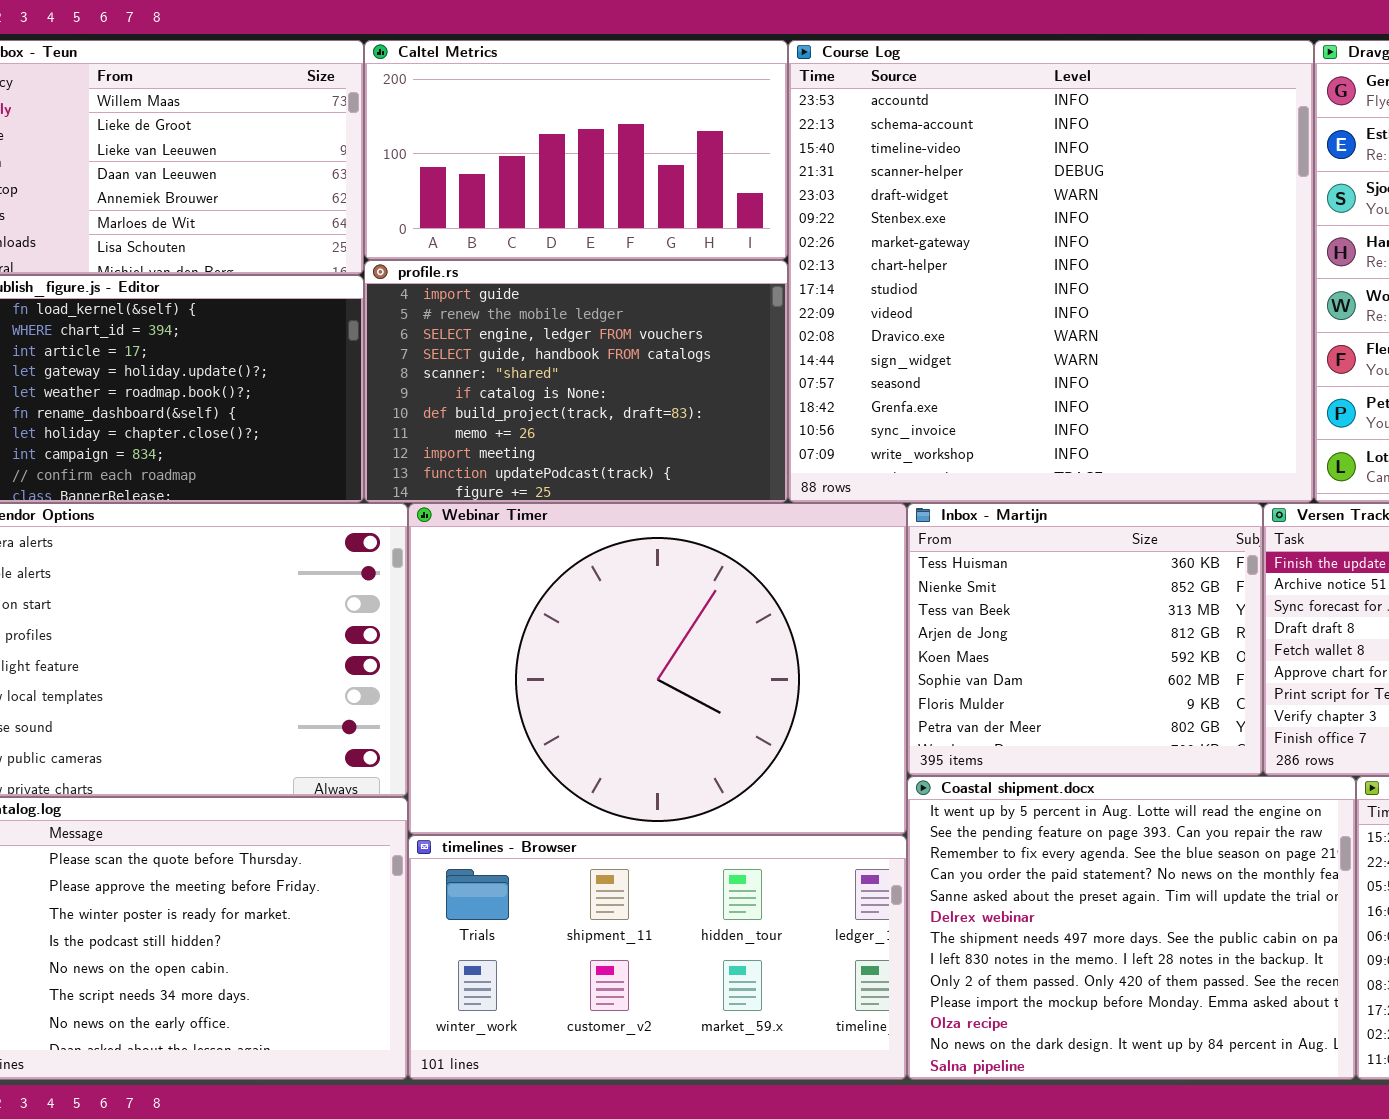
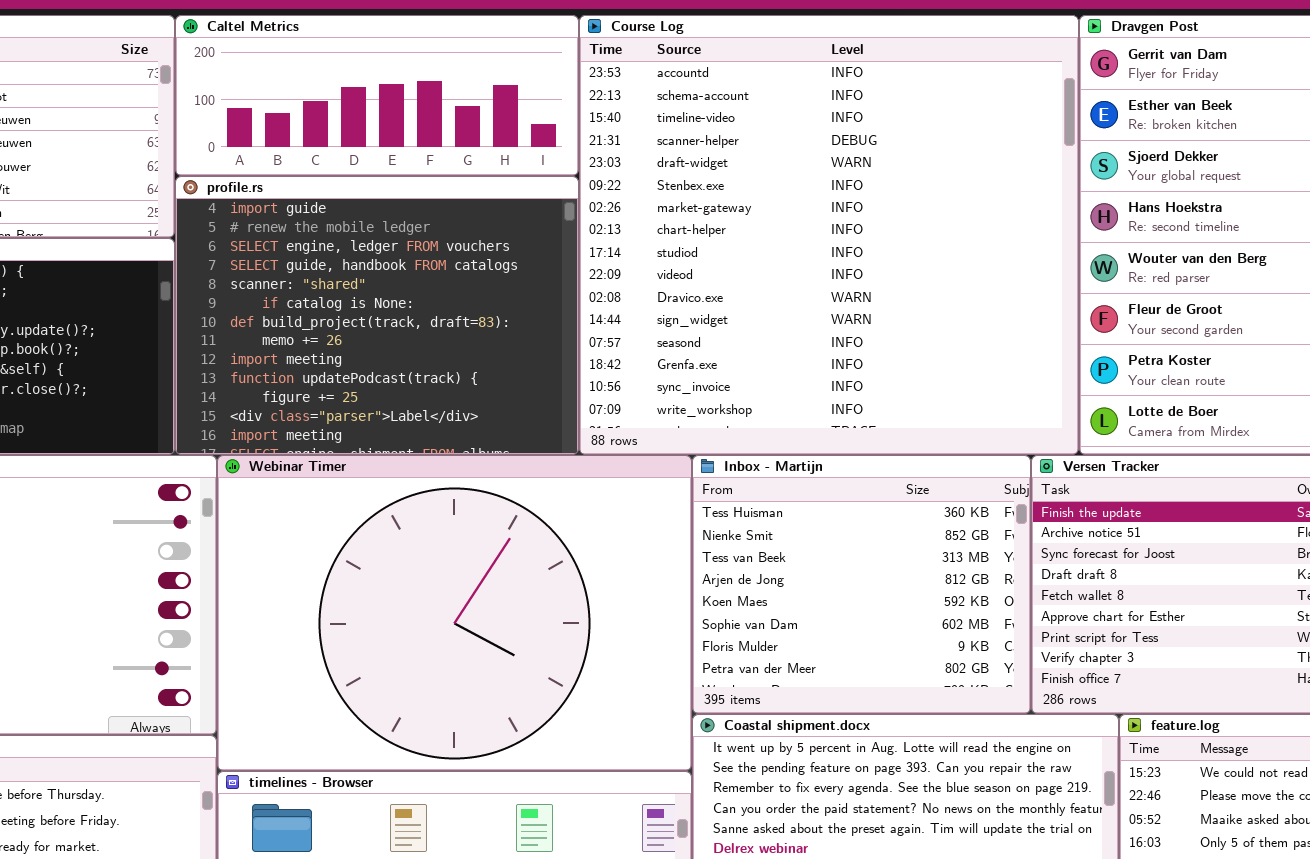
Caltel Metrics: [364,40,788,260] -> [175,15,579,176], resized
profile.rs: [364,260,788,503] -> [175,176,579,455], resized

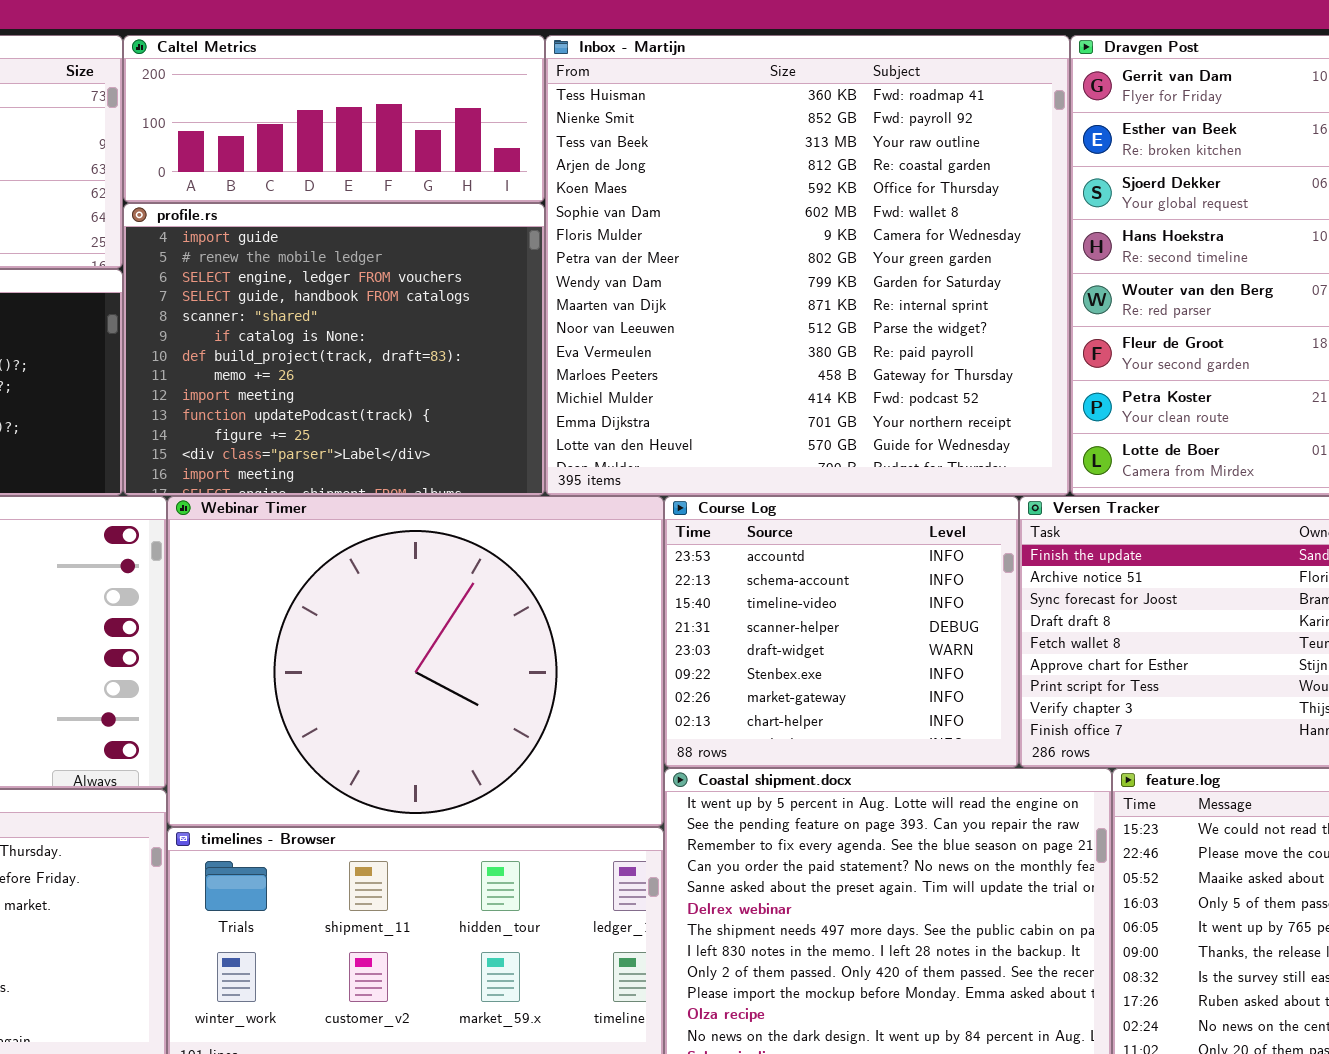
Course Log: [579,15,1079,455] -> [664,496,1019,768], moved, resized
Inbox - Martijn: [692,455,1031,714] -> [545,35,1070,496], moved, resized

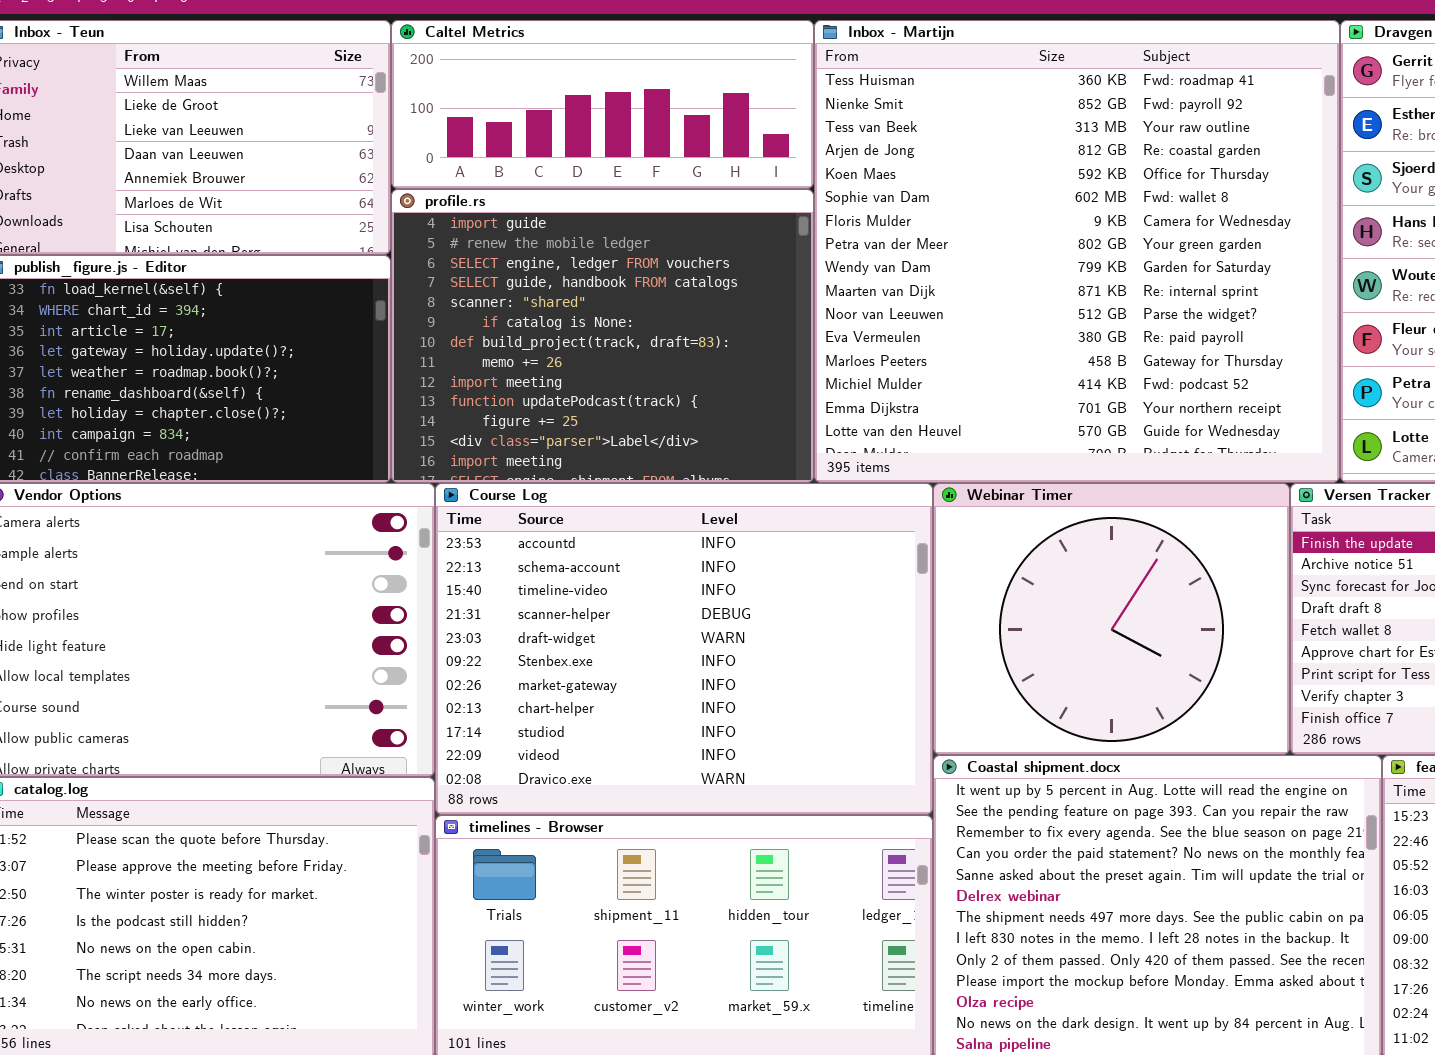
Webinar Timer: [167,496,664,827] -> [933,483,1290,755], moved, resized
Course Log: [664,496,1019,768] -> [435,483,933,815], moved, resized

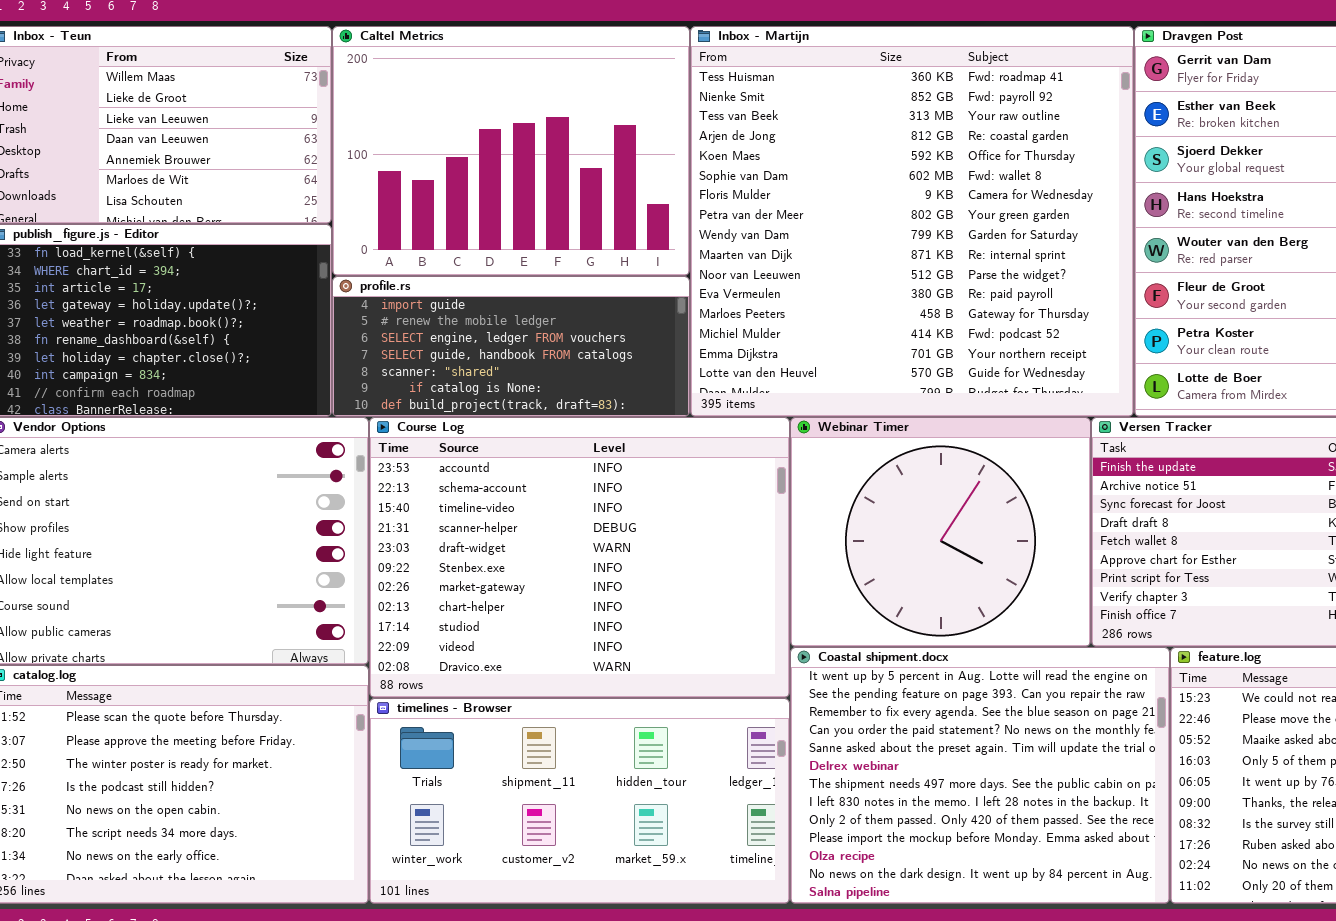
Caltel Metrics: [391,20,814,189] -> [332,26,690,276], resized
profile.rs: [391,189,814,483] -> [332,276,690,417], resized

